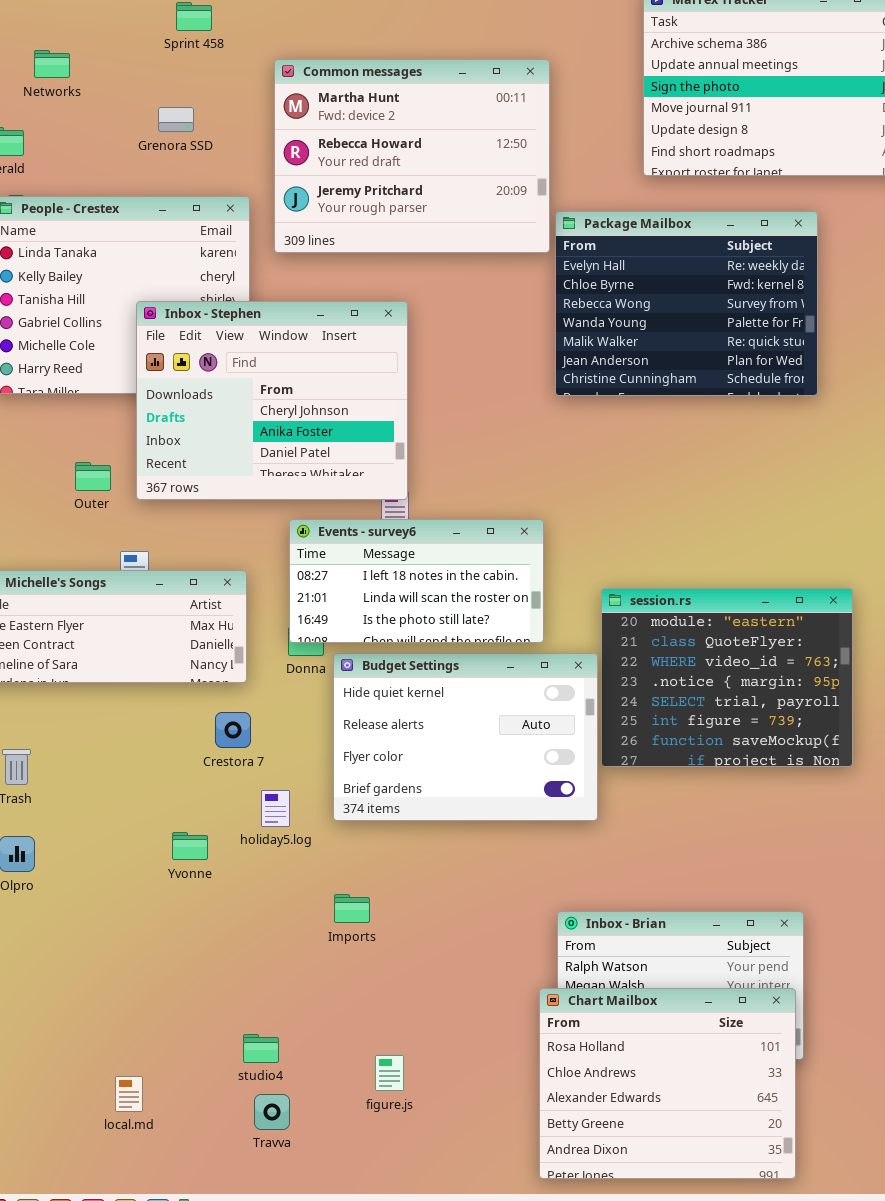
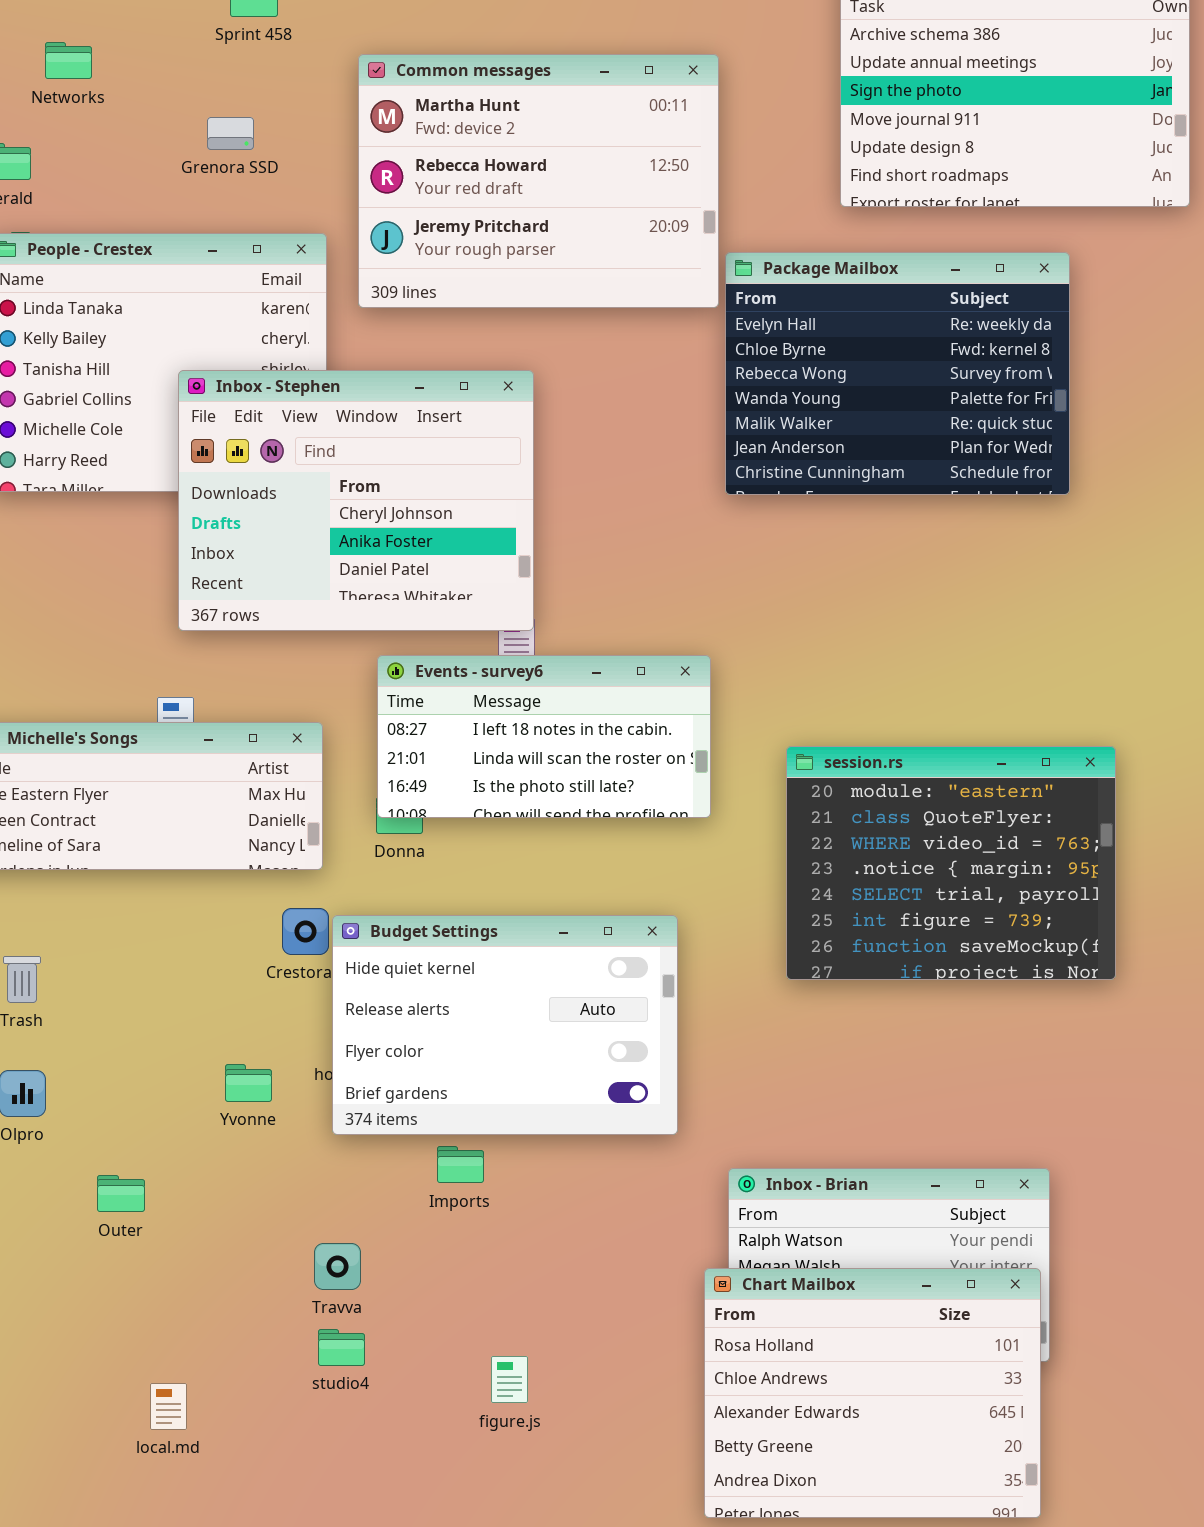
Outer: [75,462,111,491] -> [97,1175,145,1212], moved
Budget Settings: [333,653,598,821] -> [332,915,678,1135], moved
Travva: [254,1094,290,1130] -> [314,1243,361,1290], moved

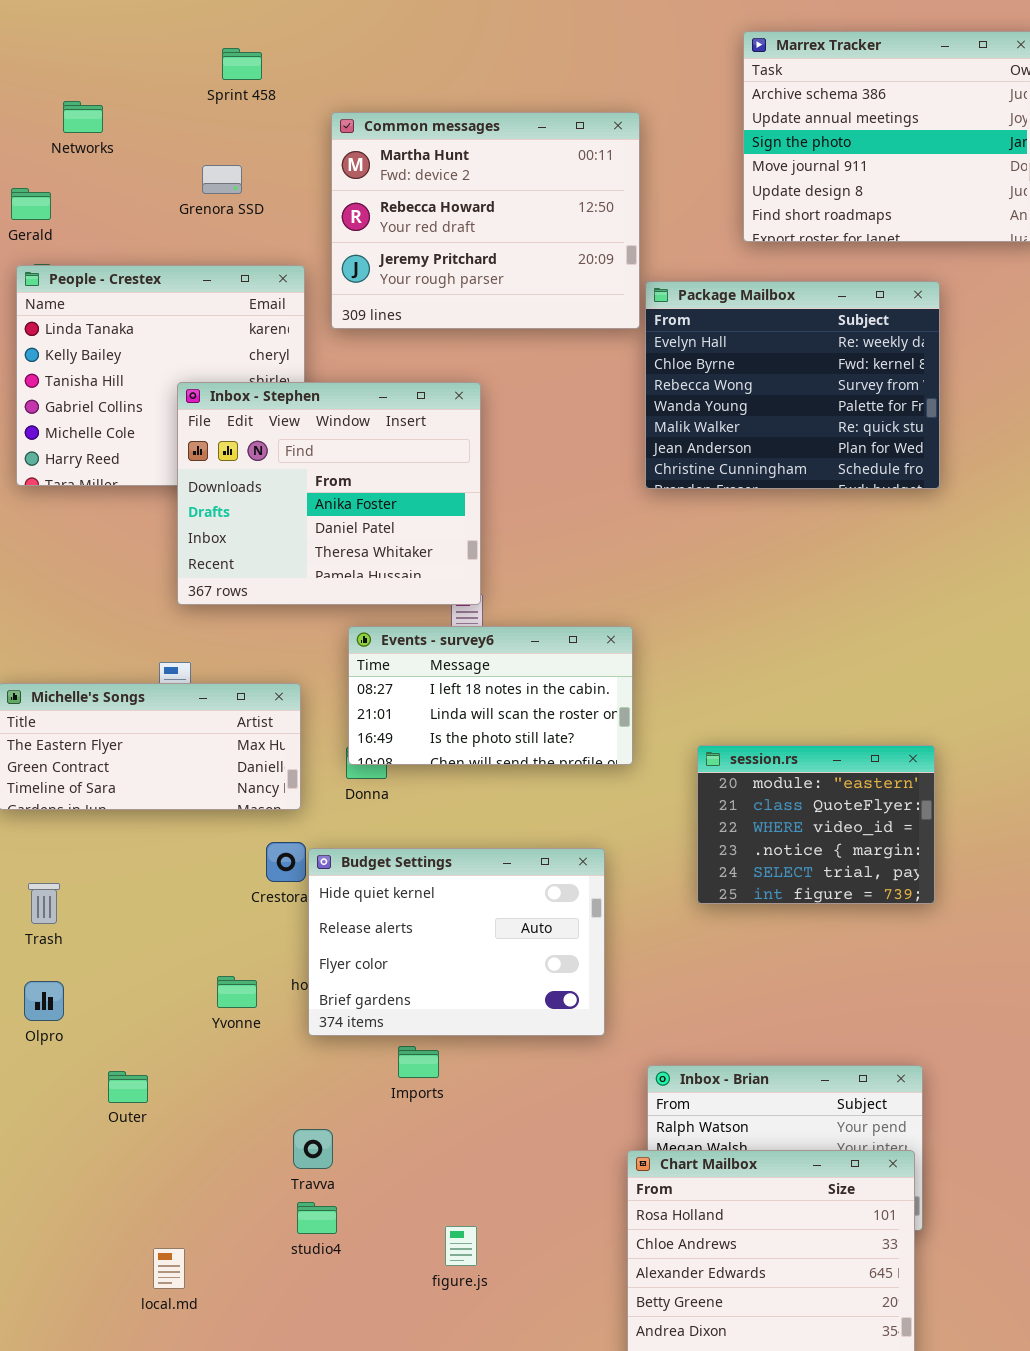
Inbox - Stephen: [178,370,534,631] -> [177,382,481,605], scrolled down 1 row
session.rs: [786,746,1116,980] -> [697,745,935,904], resized

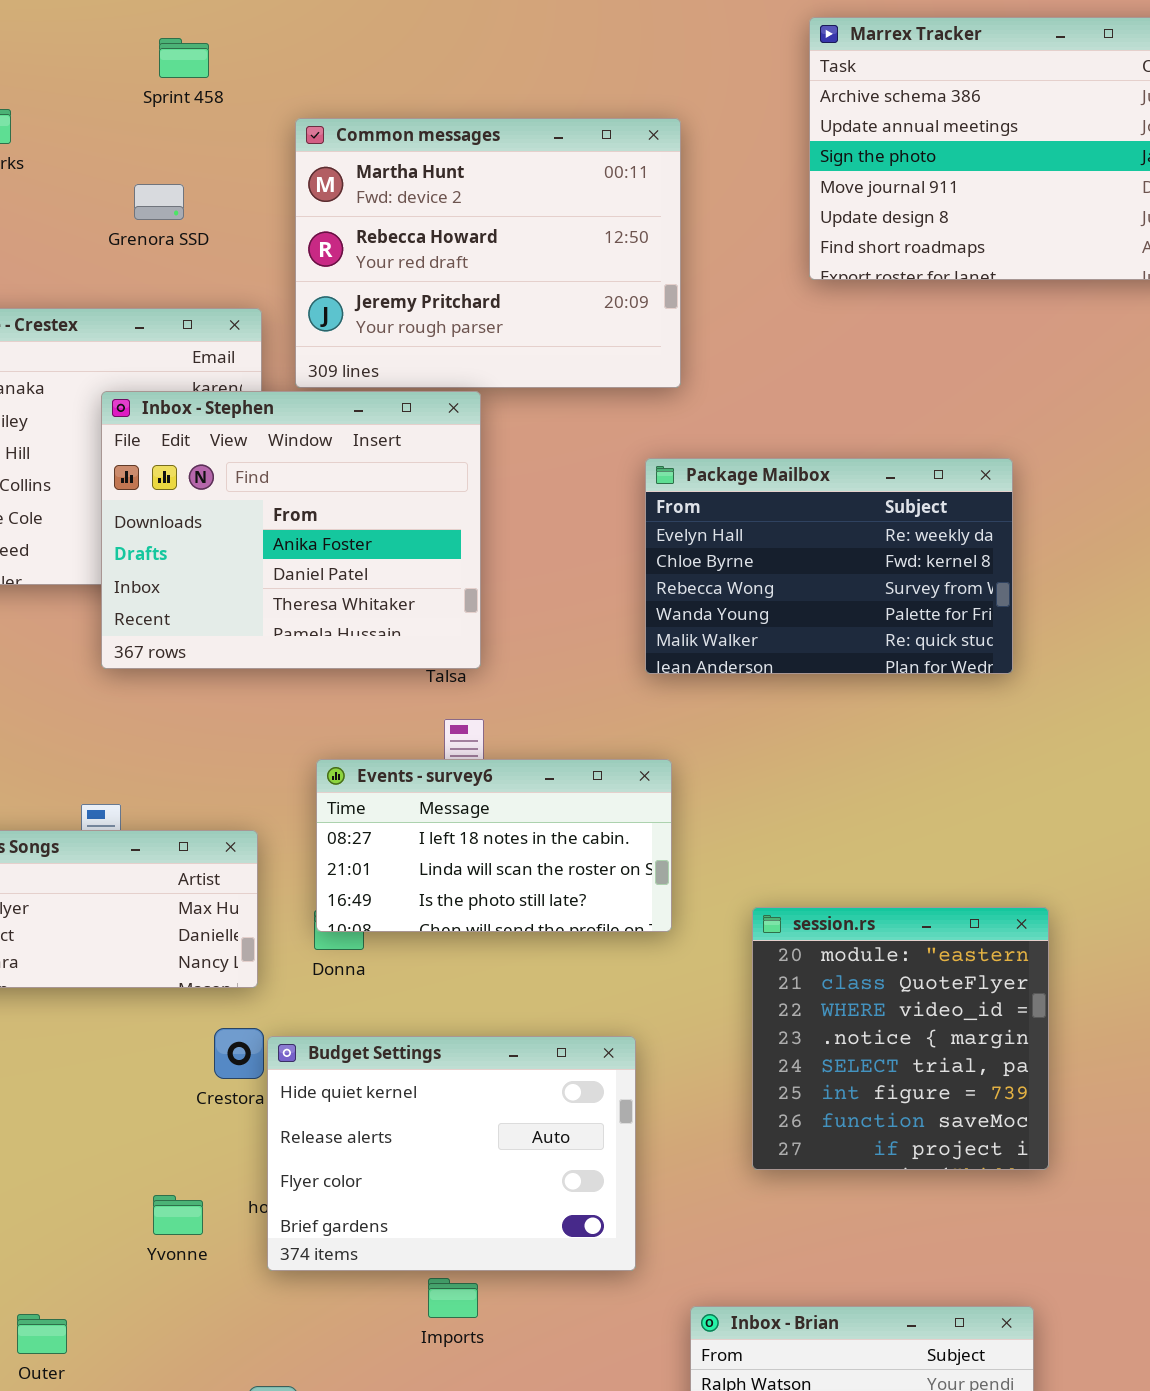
Package Mailbox: [645,281,940,489] -> [645,458,1013,674], moved, resized
Inbox - Stephen: [177,382,481,605] -> [101,391,481,669], moved
session.rs: [697,745,935,904] -> [752,907,1049,1170], resized
Imports: [398,1046,439,1078] -> [428,1278,478,1318], moved

